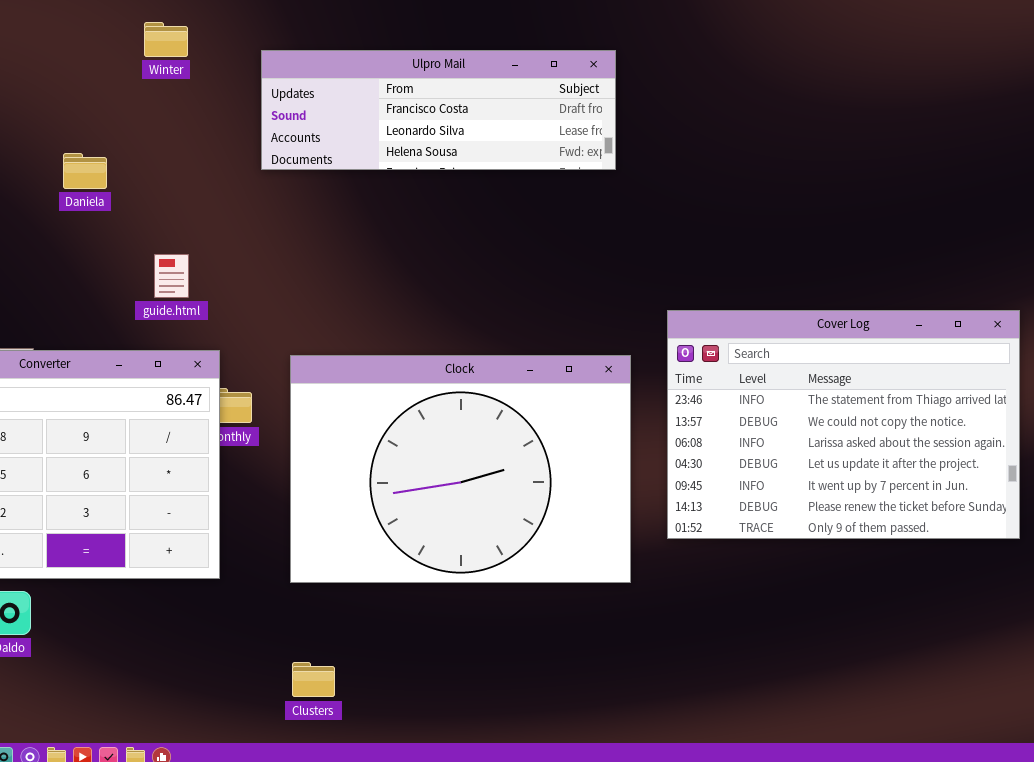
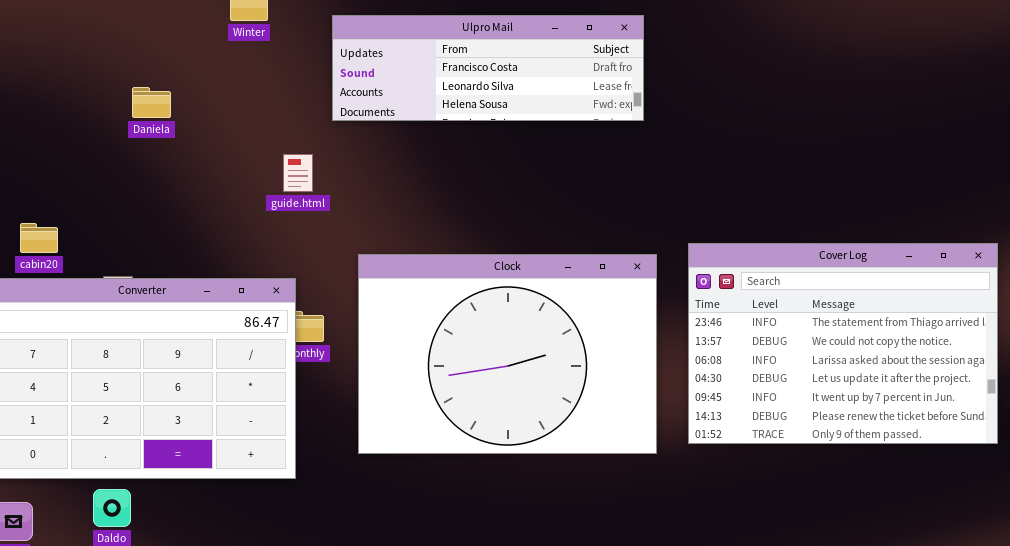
Daniela: [63,153,107,189] -> [132,87,171,118], moved
guide.html: [154,254,189,298] -> [283,154,313,192], moved
Clock: [290,355,631,583] -> [358,254,657,454], moved

